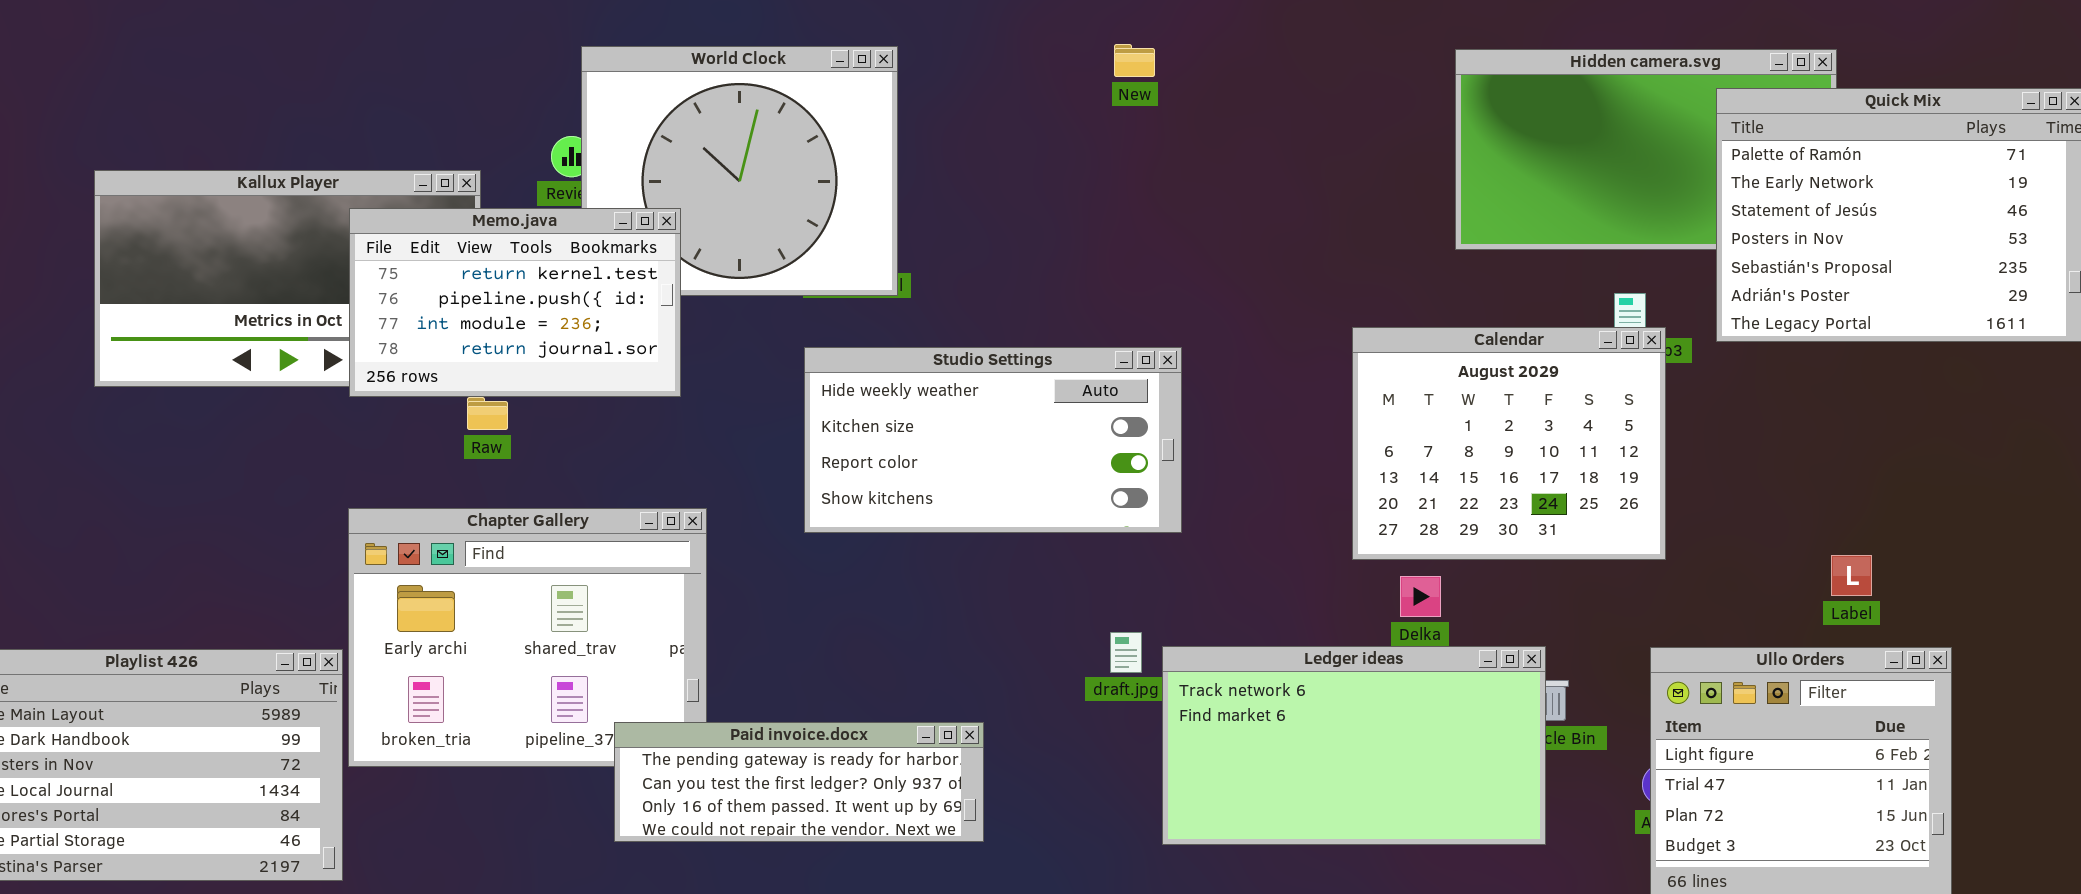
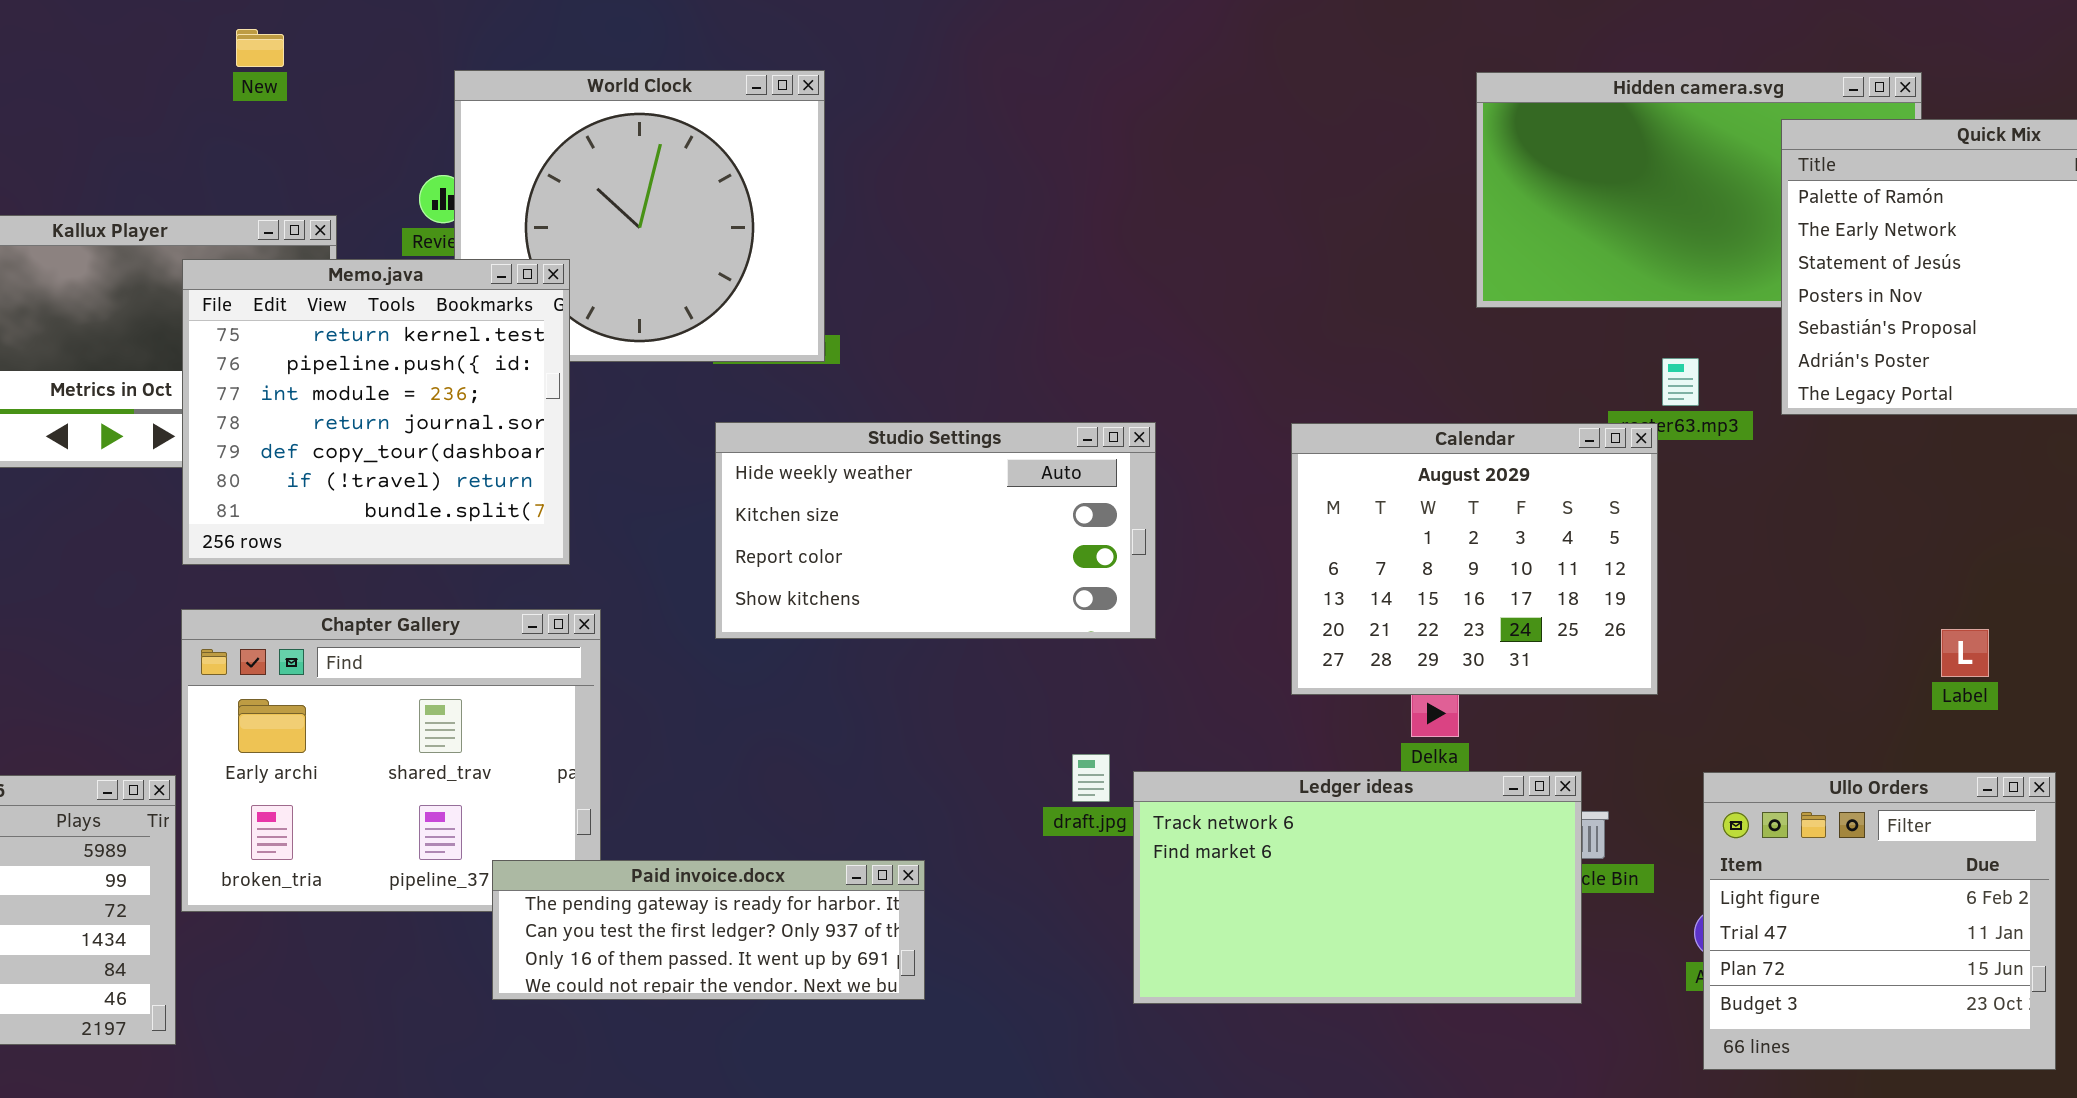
New: [1114,44,1155,77] -> [236,29,284,67], moved
Memo.java: [349,208,681,397] -> [182,259,570,565], resized
Calendar: [1352,327,1666,560] -> [1291,423,1658,695], moved
Label: [1831,555,1872,596] -> [1941,629,1989,677], moved

